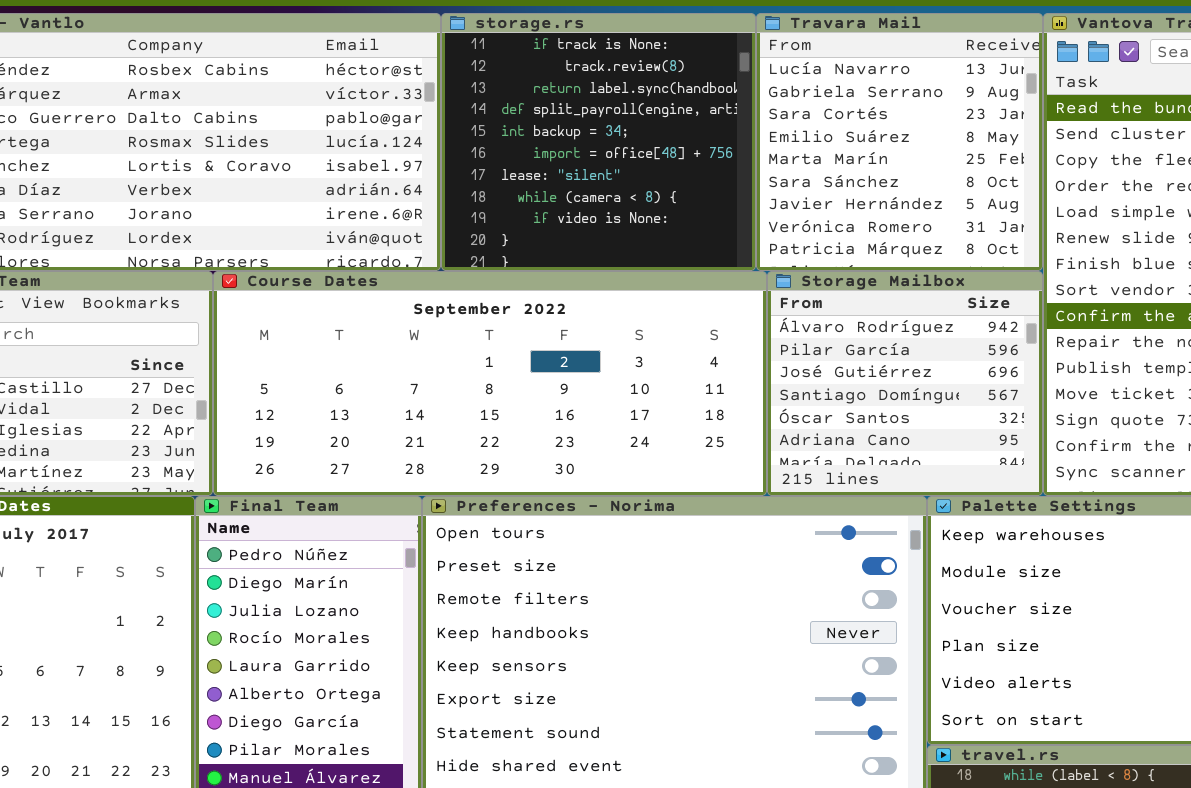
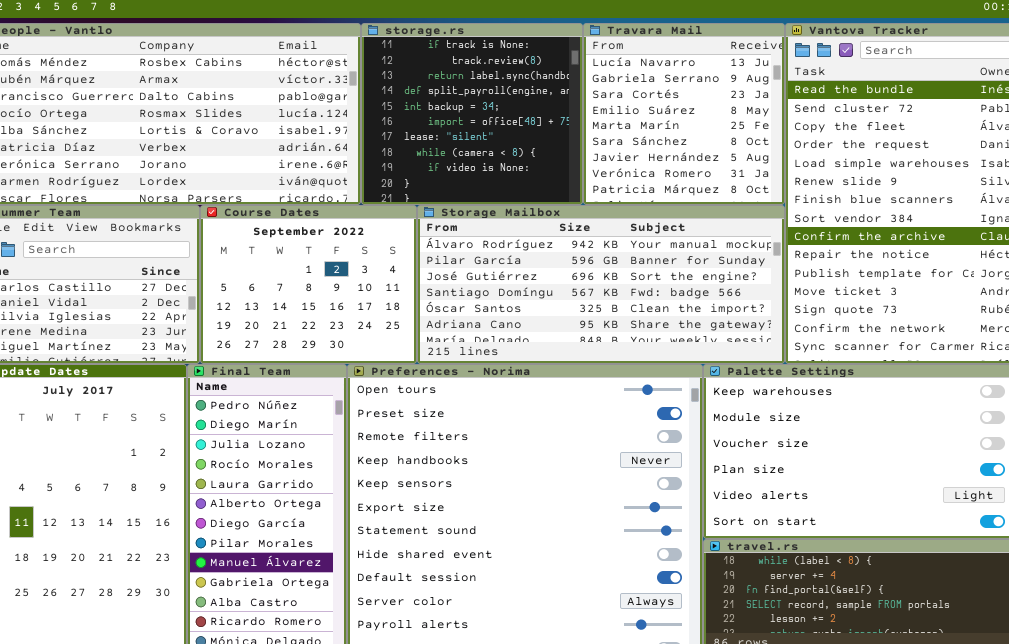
Course Dates: [213,271,767,496] -> [200,205,417,364], resized
Storage Mailbox: [767,271,1043,496] -> [417,205,785,364], resized

